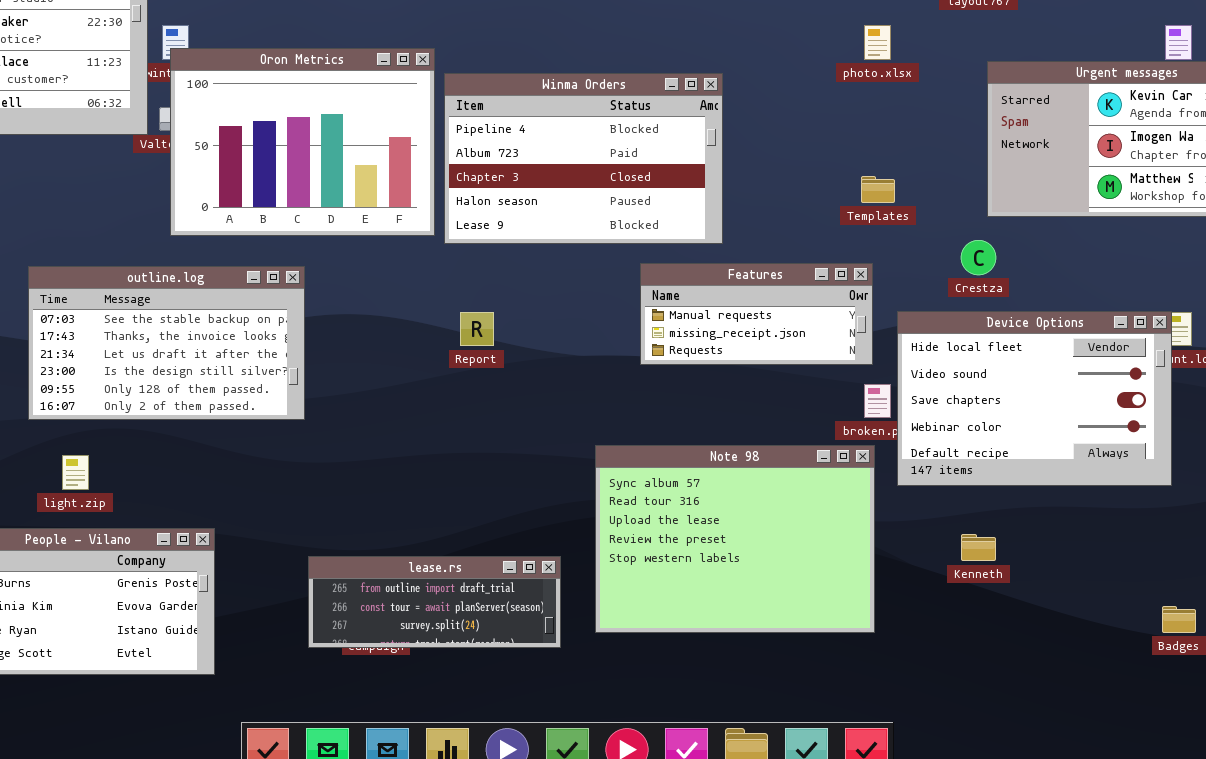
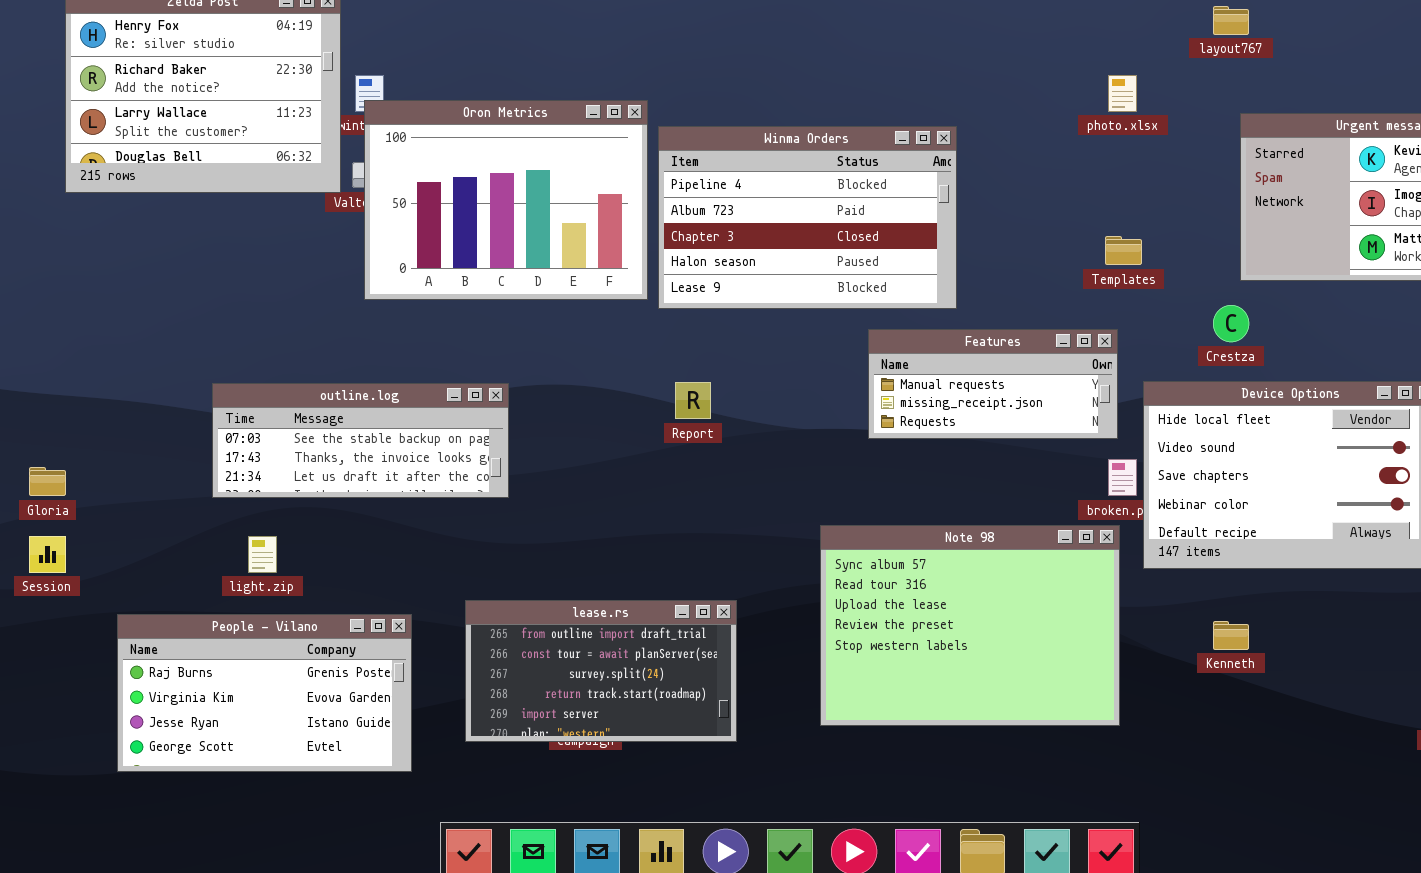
outline.log: [28,266,305,420] -> [212,383,509,498], resized
lease.rs: [308,556,561,648] -> [465,600,737,742], moved, resized

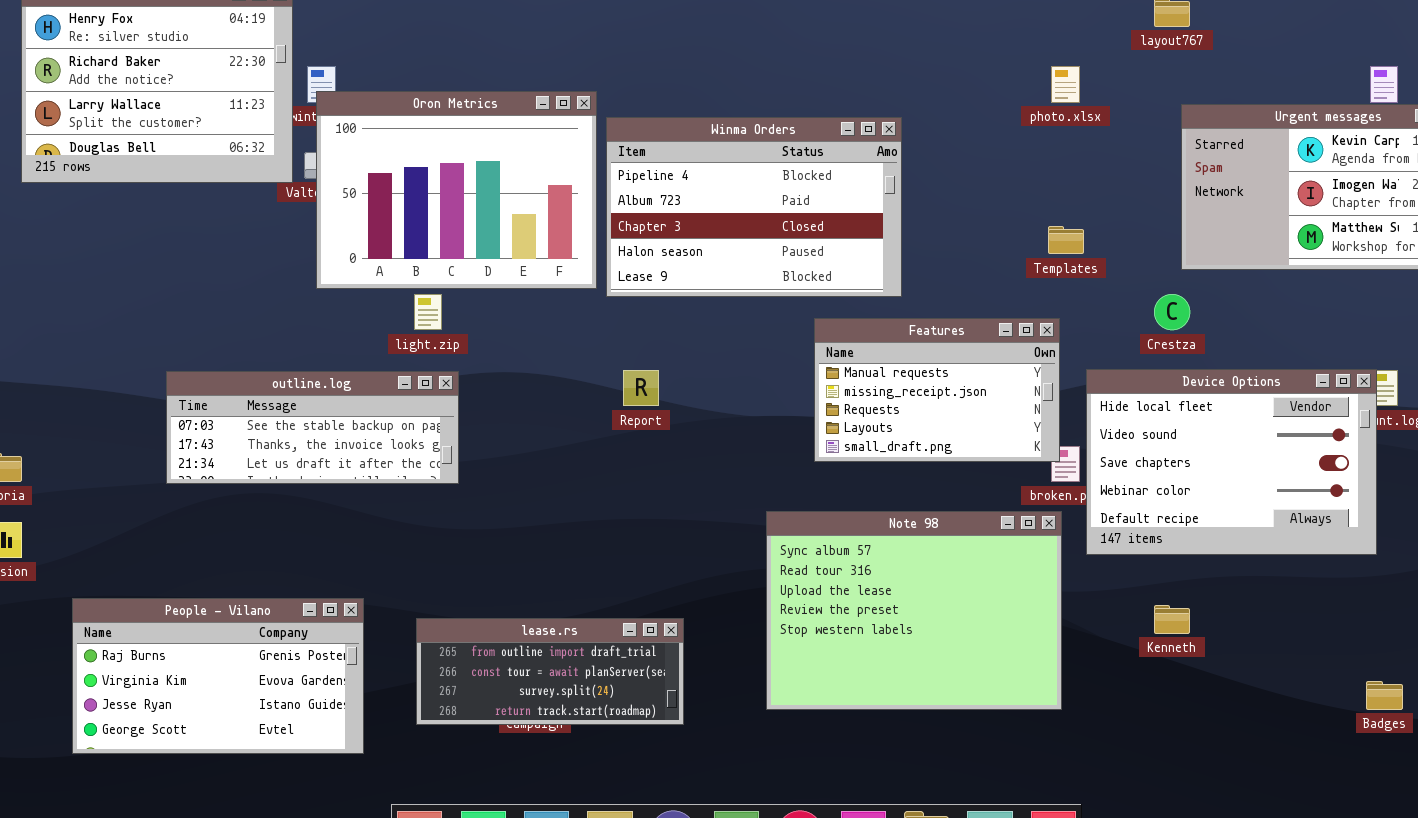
Features: [868,329,1118,439] -> [814,318,1060,462], resized
light.zip: [248,536,277,573] -> [414,294,442,330], moved
lease.rs: [465,600,737,742] -> [416,618,684,725], resized

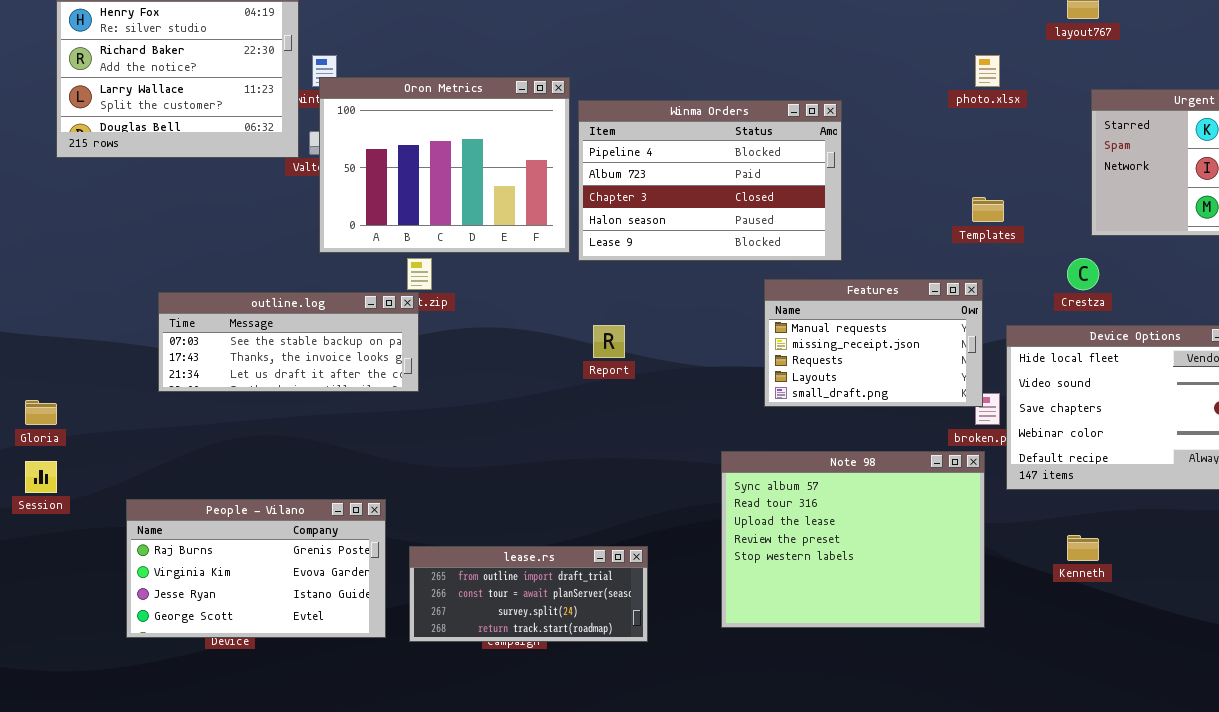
outline.log: [166,371,459,484] -> [158,292,419,392], moved
People - Vilano: [72,598,364,754] -> [126,499,386,638], moved

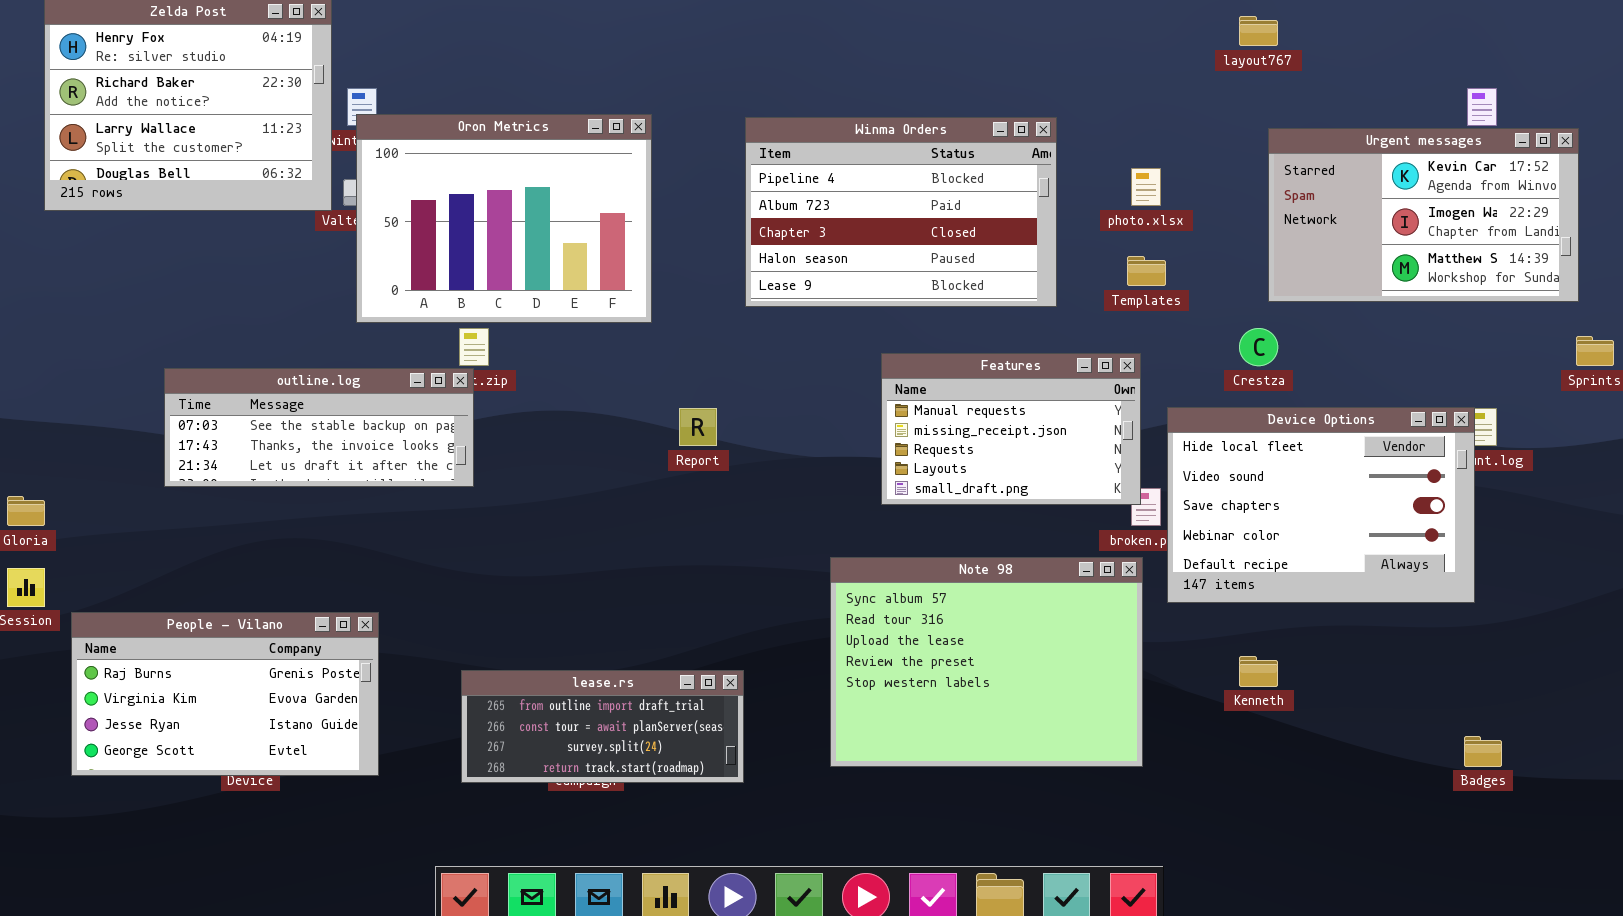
photo.xlsx: [975,55,1000,87] -> [1131,168,1161,206], moved
Winma Orders: [578,100,842,261] -> [745,117,1057,307], moved
People - Vilano: [126,499,386,638] -> [71,612,379,776], moved

